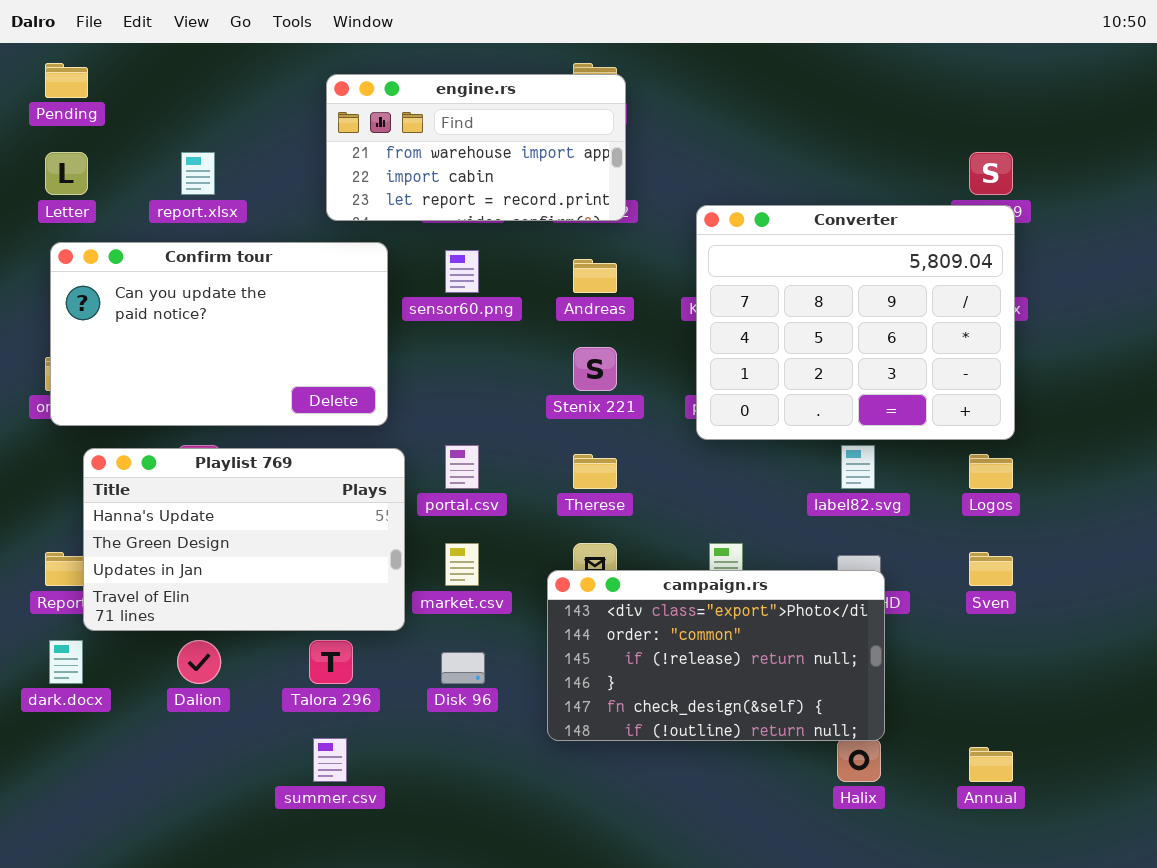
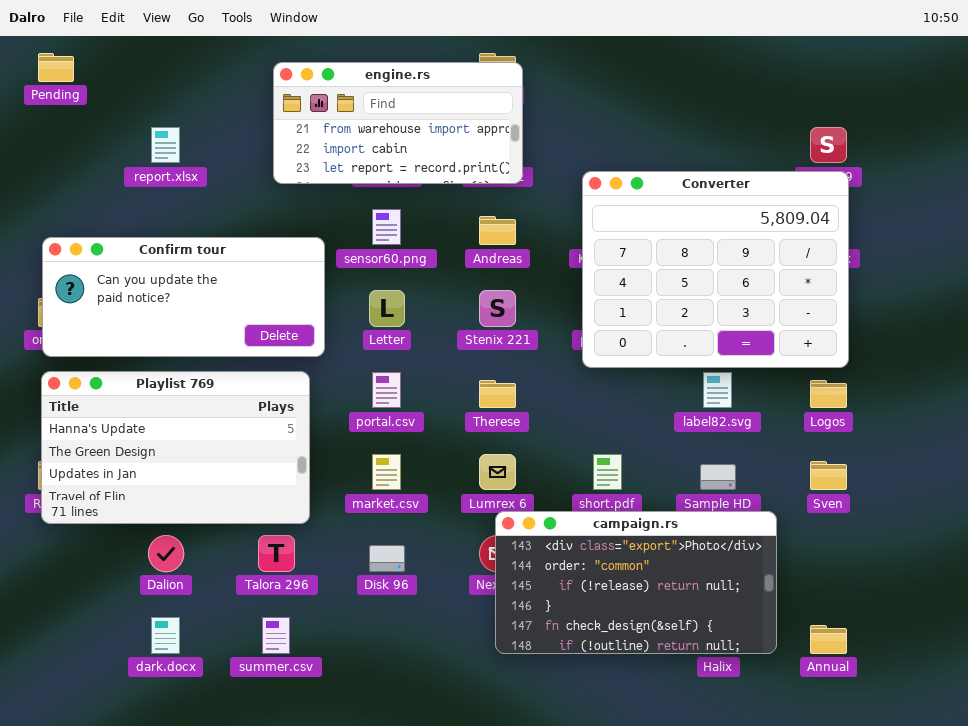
Letter: [45,152,88,195] -> [369,290,405,327], moved
Confirm tour: [50,242,388,426] -> [42,237,325,357], resized
Playlist 769: [83,448,405,631] -> [41,371,310,524], moved
campaign.rs: [547,570,885,741] -> [495,511,777,654], moved
dark.docx: [49,640,83,684] -> [151,617,180,654], moved

